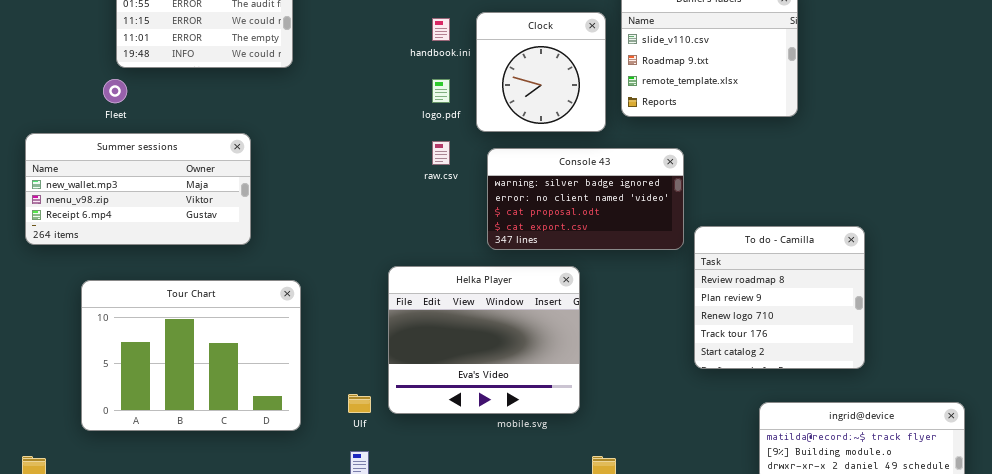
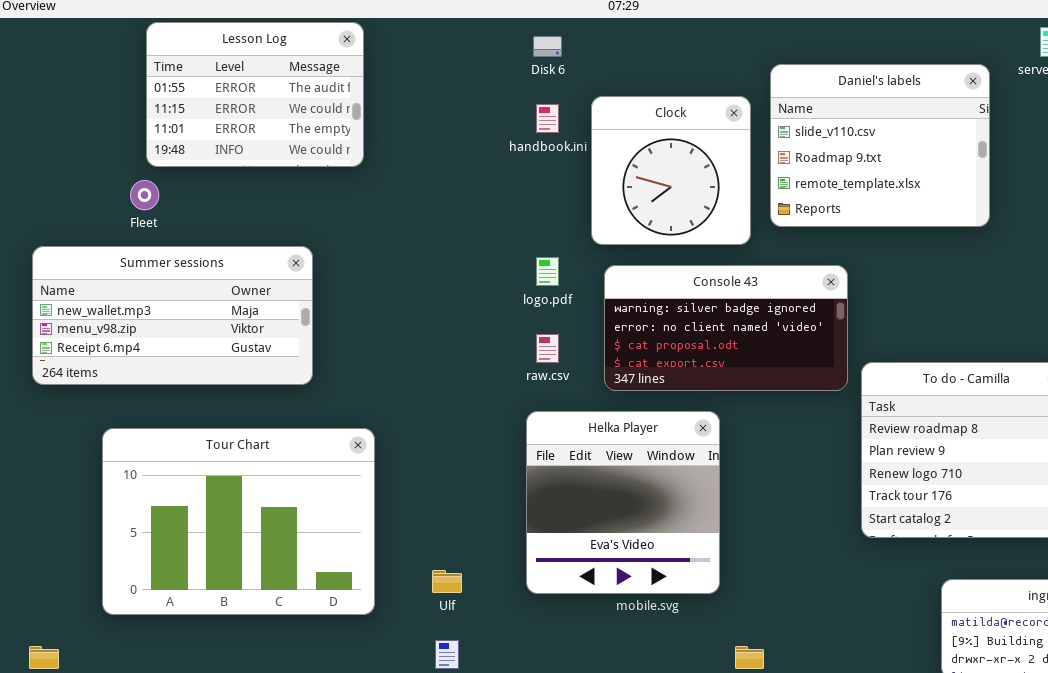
logo.pdf: [432,79,450,103] -> [536,257,559,286], moved
raw.csv: [432,141,450,165] -> [536,334,559,363], moved
Helka Player: [388,266,580,414] -> [526,411,720,594], resized

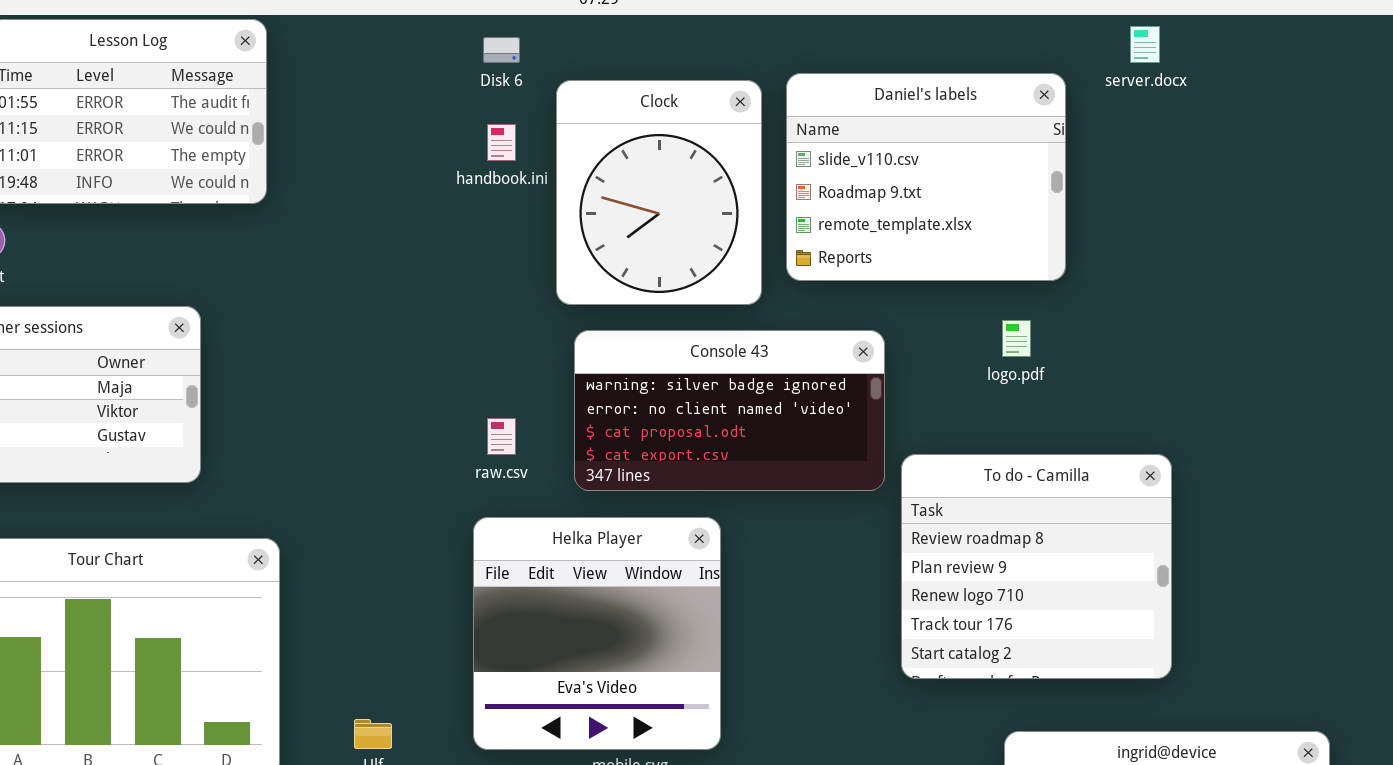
Clock: [591,96,751,245] -> [556,80,762,305], resized
logo.pdf: [536,257,559,286] -> [1002,320,1031,357], moved

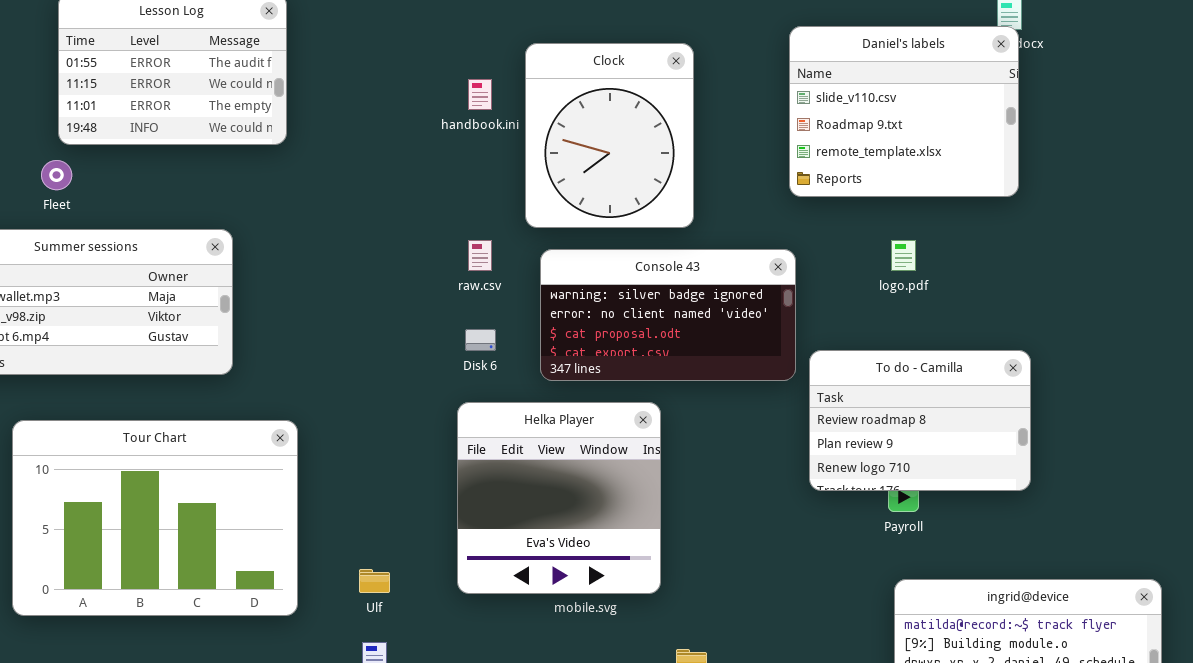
Disk 6: [483,37,520,63] -> [465,329,496,351], moved
Daniel's labels: [786,73,1066,281] -> [789,26,1019,197], moved
raw.csv: [487,418,516,455] -> [468,240,492,271], moved
To do - Camilla: [901,454,1172,679] -> [809,350,1031,491], resized

